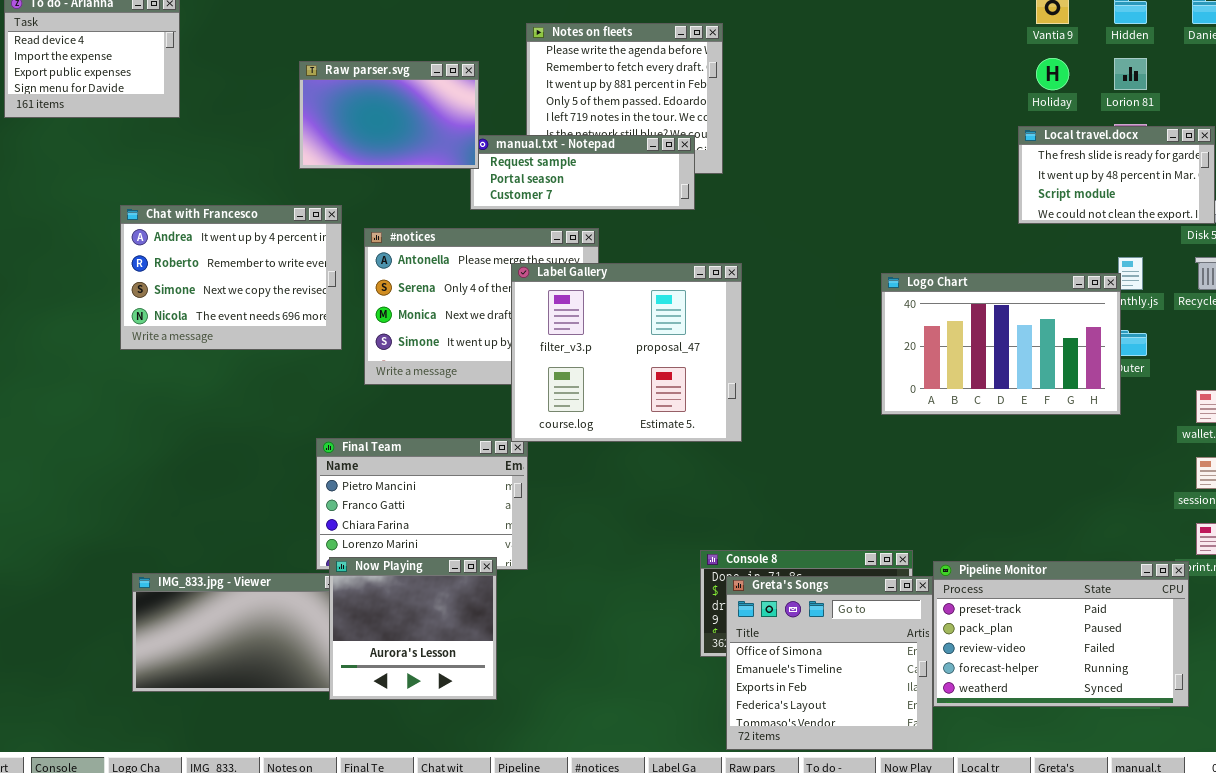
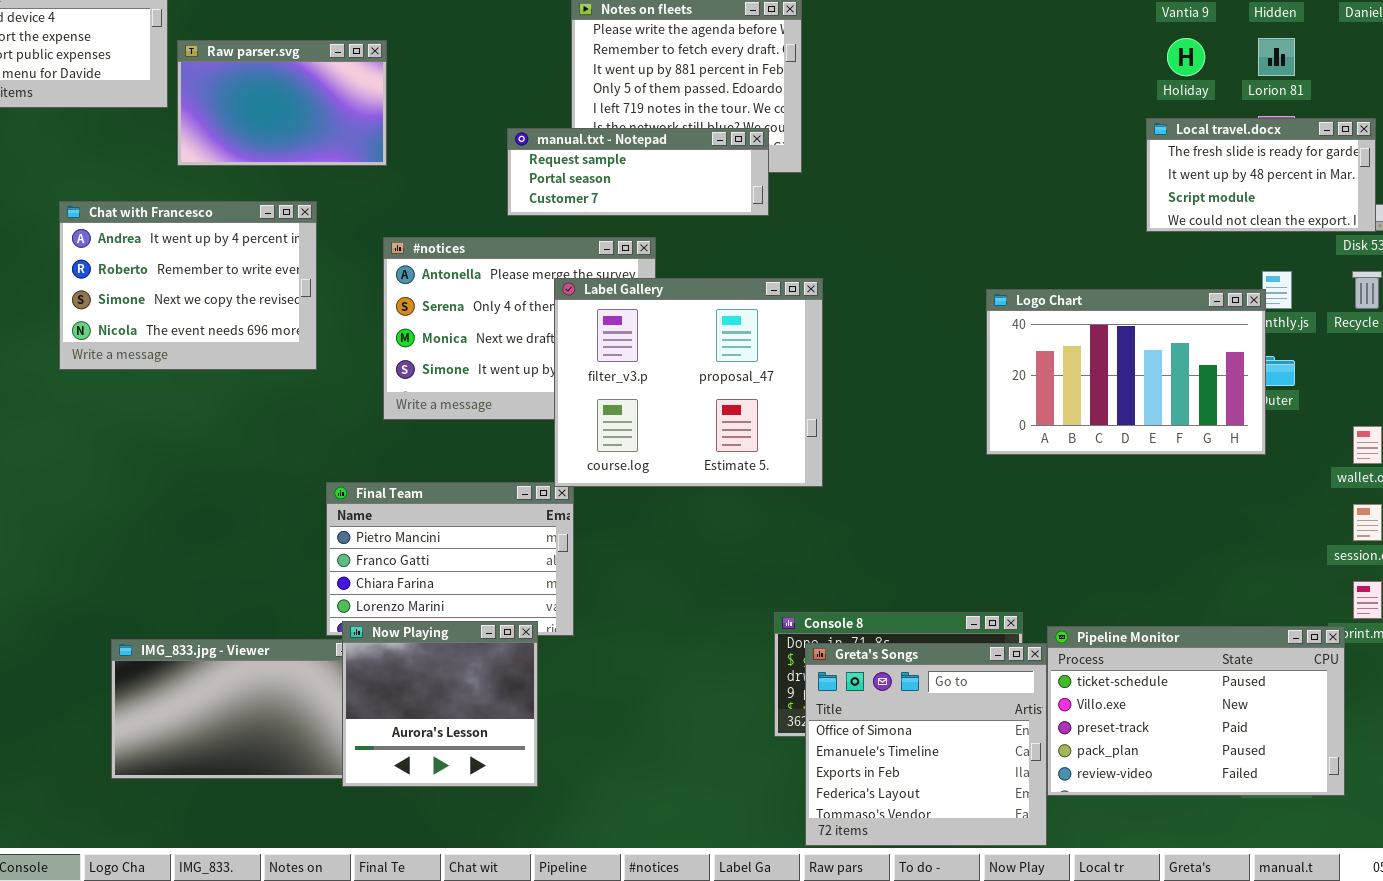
Raw parser.svg: [299,61,479,169] -> [177,40,387,166], moved
Chat with Francesco: [120,205,342,350] -> [59,201,317,370], moved
Pipeline Monitor: [933,561,1189,707] -> [1047,626,1345,796], scrolled up 2 rows

